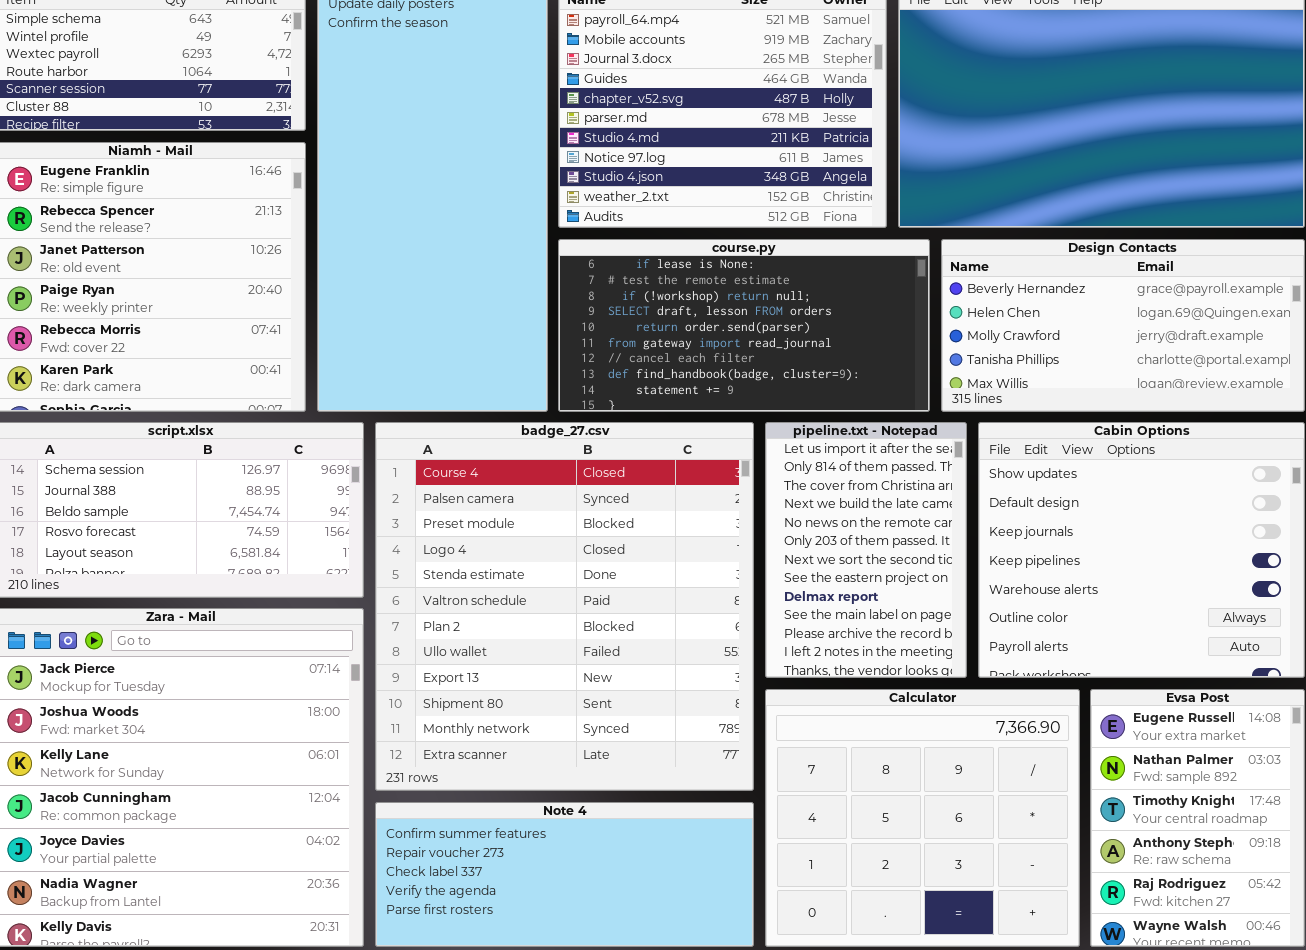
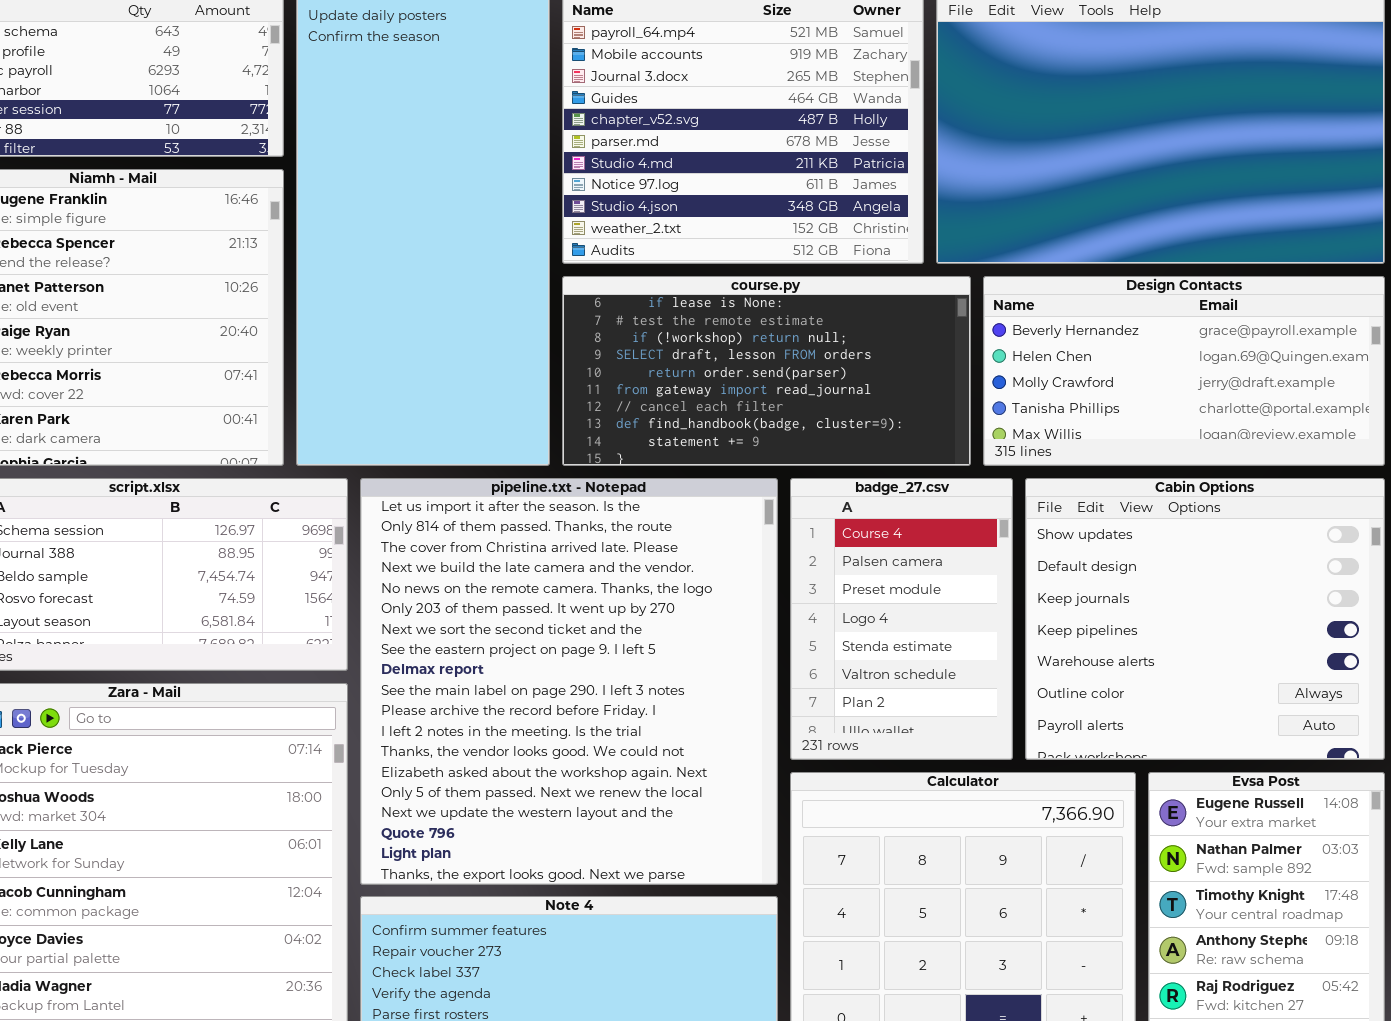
badge_27.csv: [375,422,754,791] -> [790,478,1013,760], moved, resized
pipeline.txt - Notepad: [765,422,967,678] -> [360,478,778,885], moved, resized

